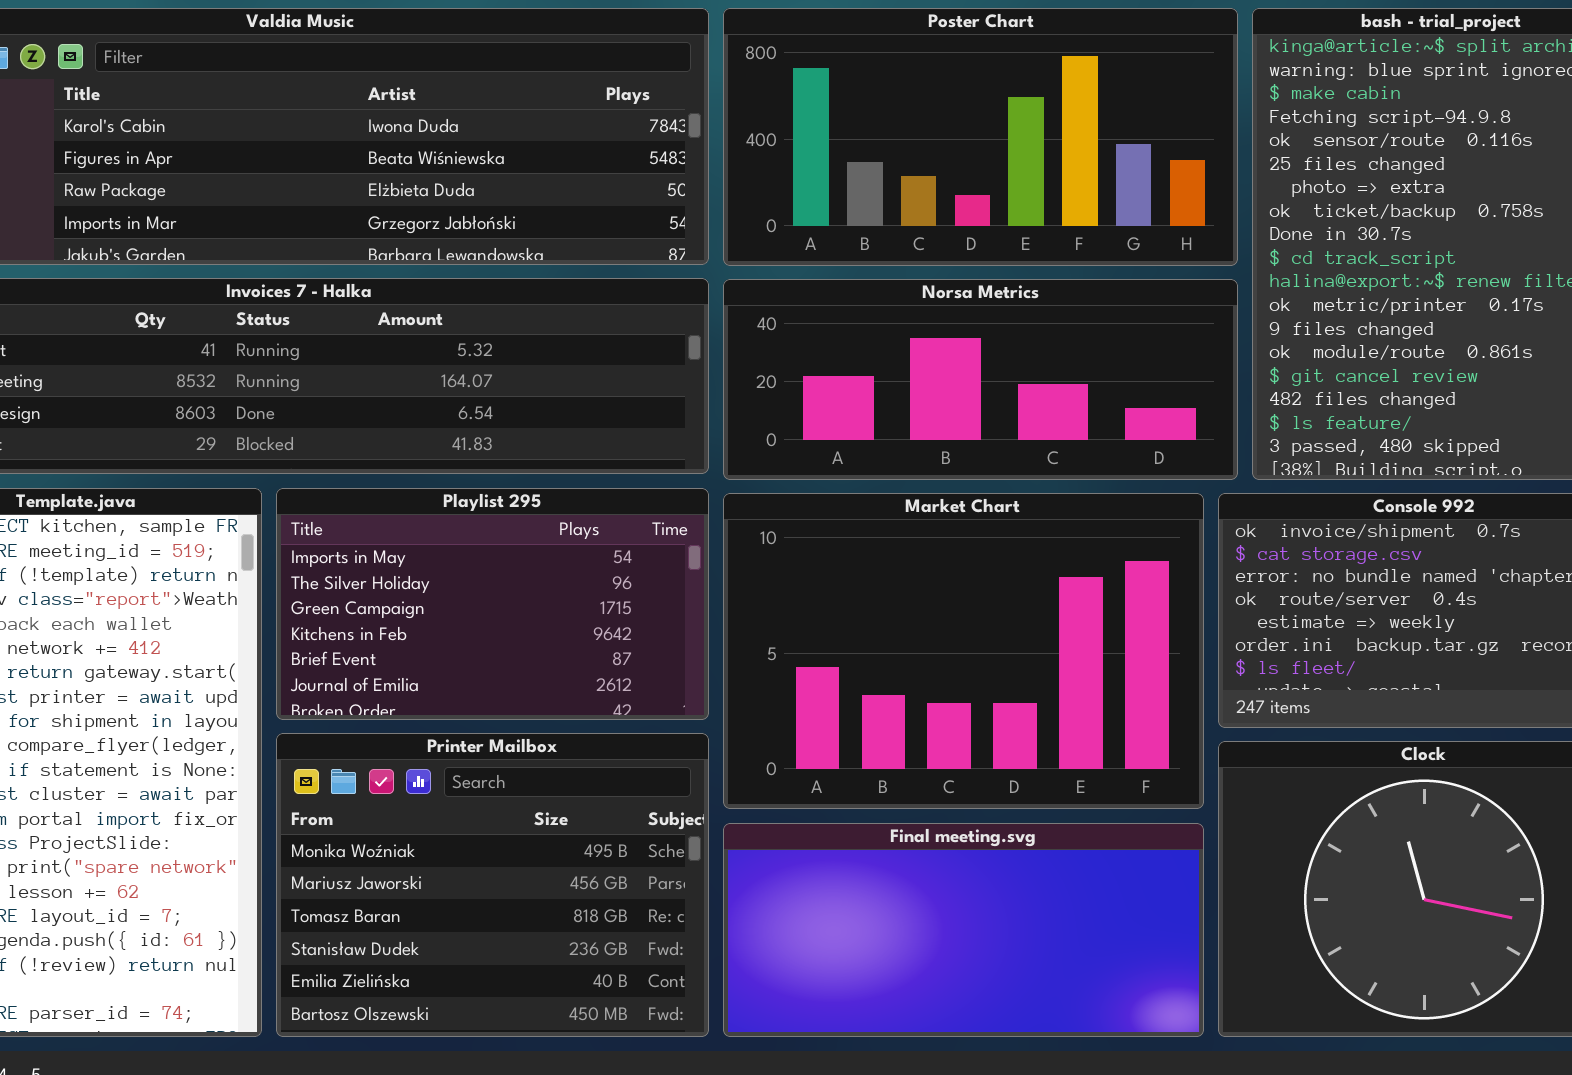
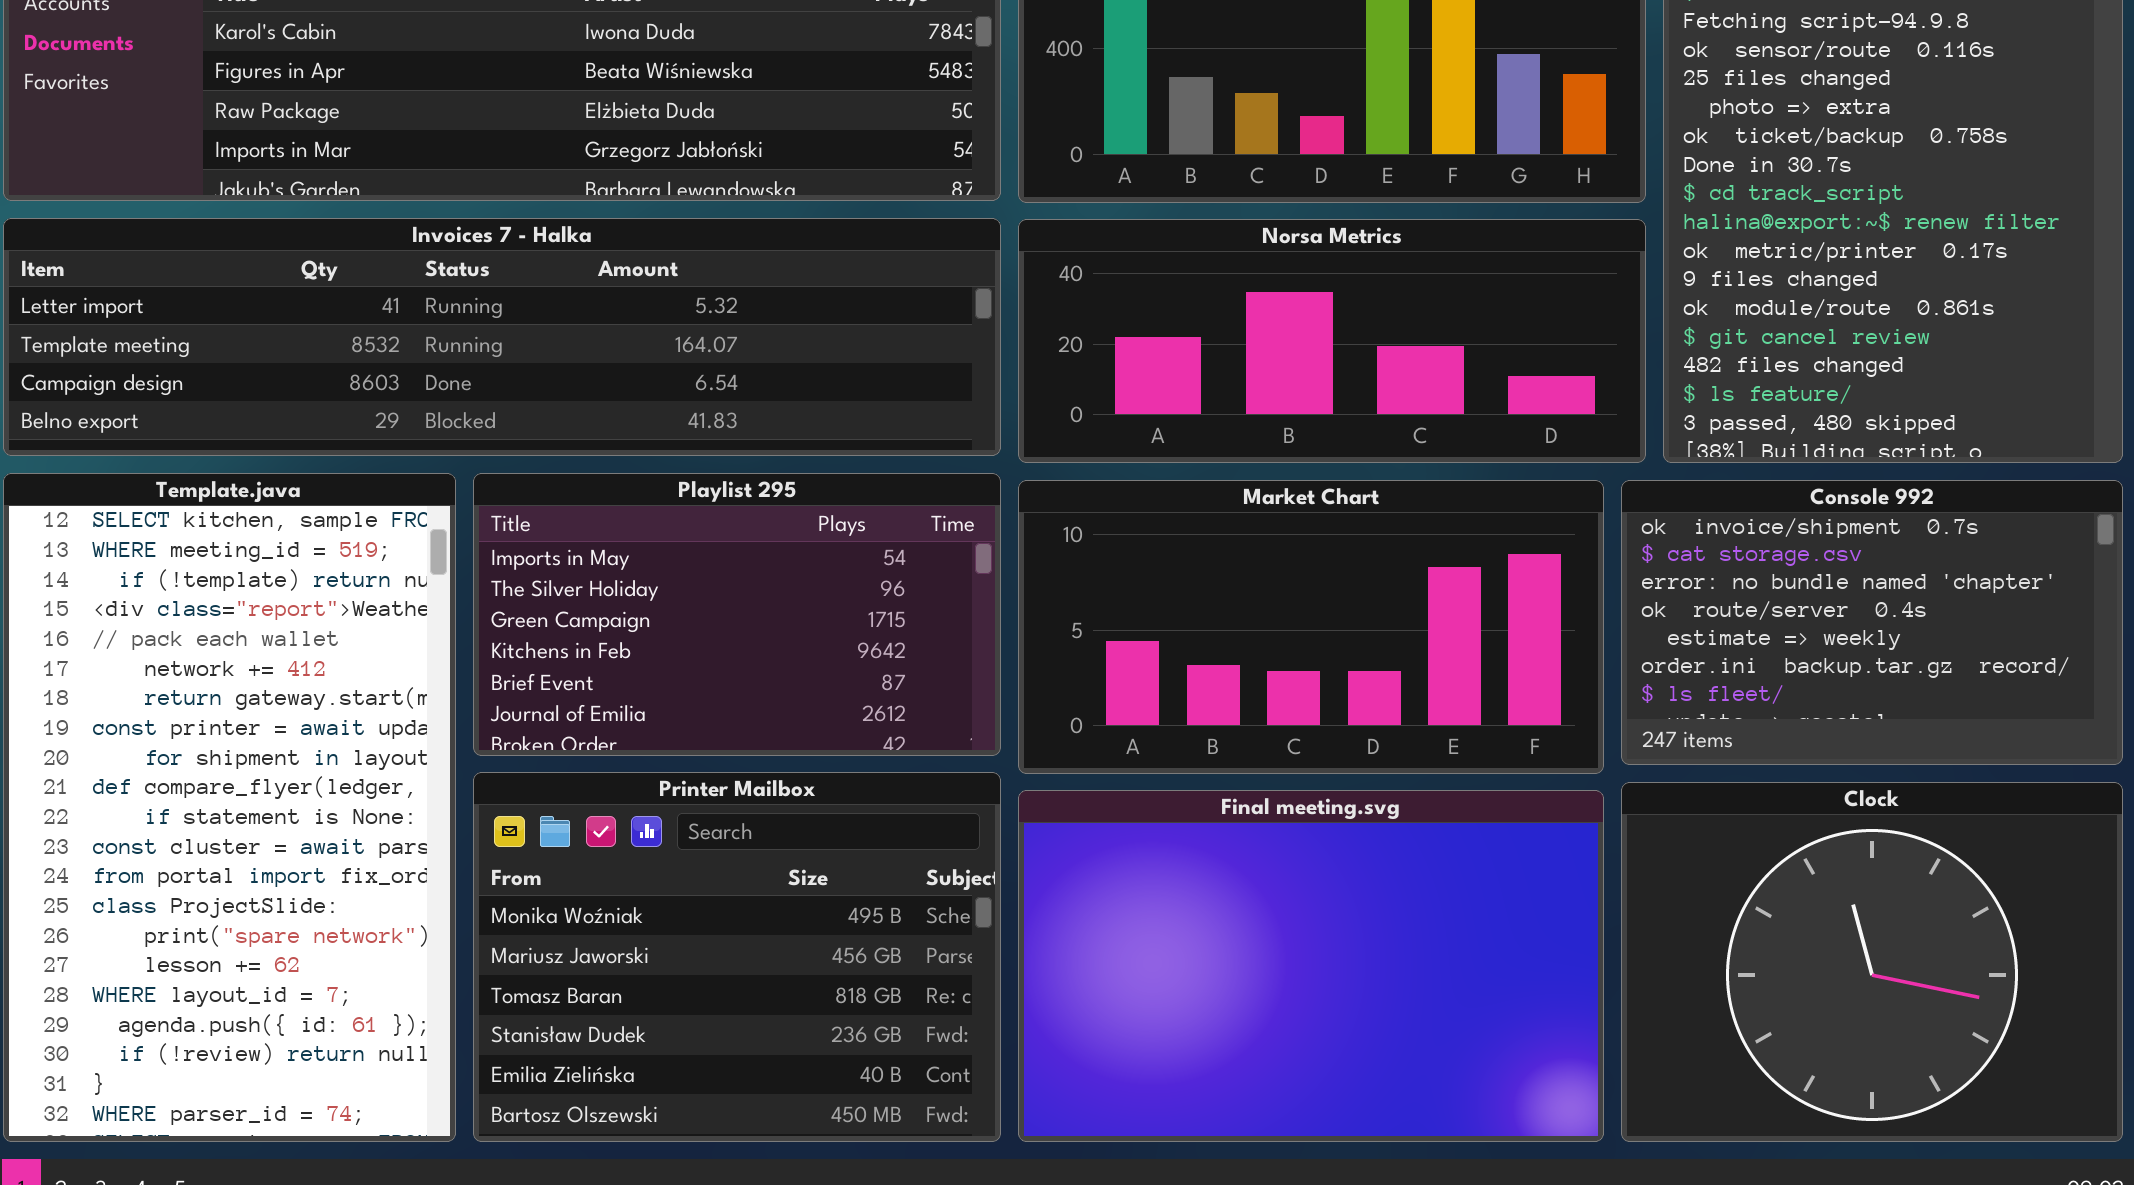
Market Chart: [723,493,1204,809] -> [1018,480,1604,774], resized
Final meeting.svg: [723,823,1204,1037] -> [1018,790,1604,1142], resized

